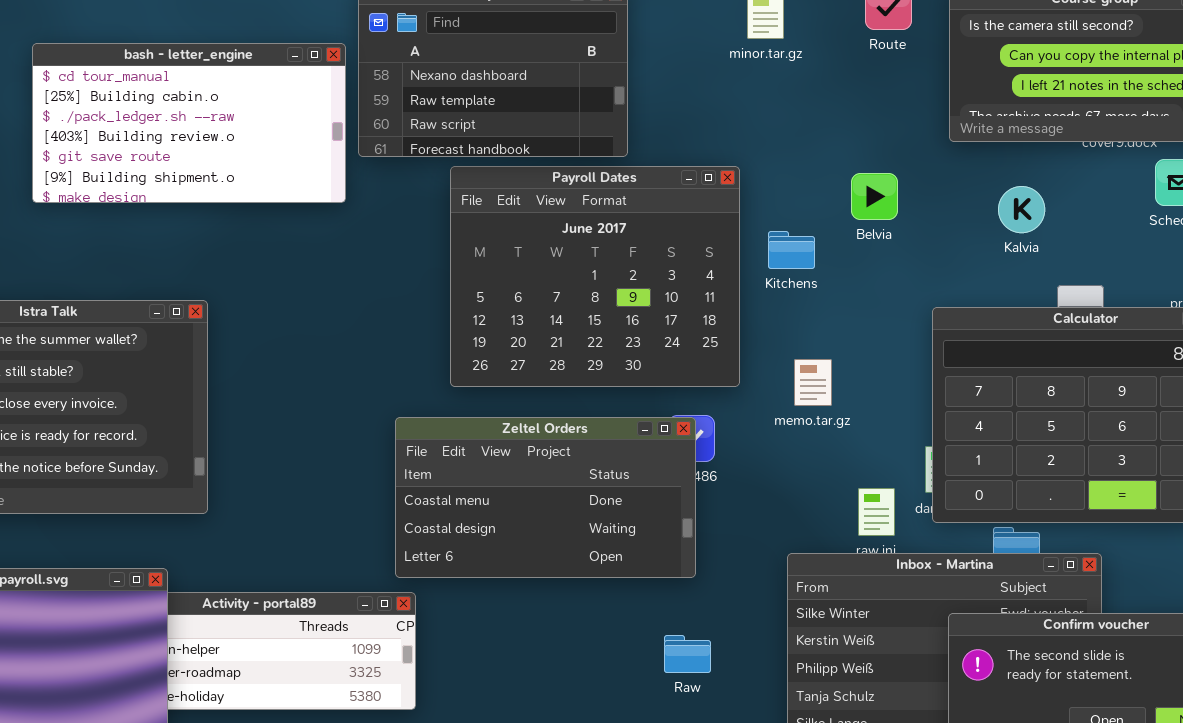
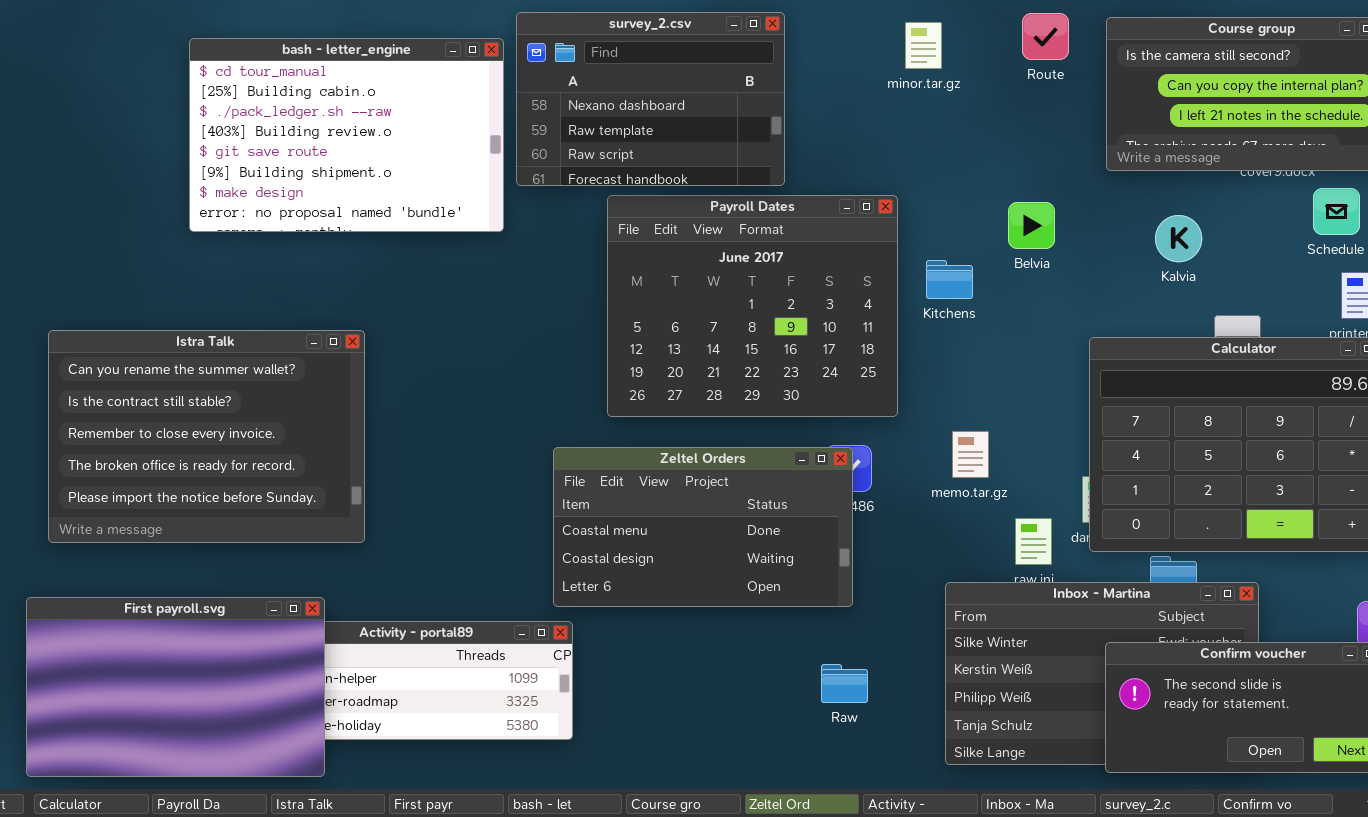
bash - letter_engine: [32,43,346,203] -> [189,38,504,232], resized
memo.tar.gz: [794,359,832,406] -> [952,431,989,478], moved

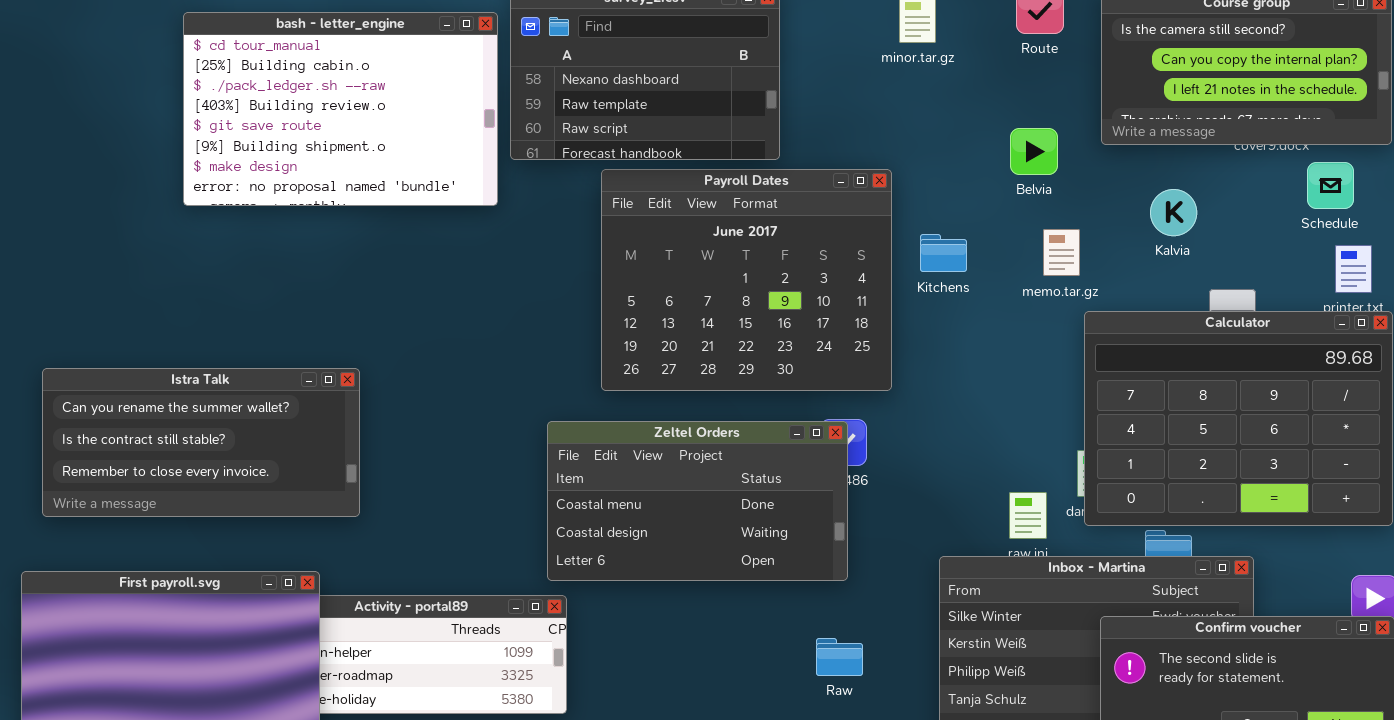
Belvia: [1008,202,1055,249] -> [1010,128,1058,175], moved
Istra Talk: [48,330,365,543] -> [42,368,360,517], resized
memo.tar.gz: [952,431,989,478] -> [1043,229,1080,276], moved

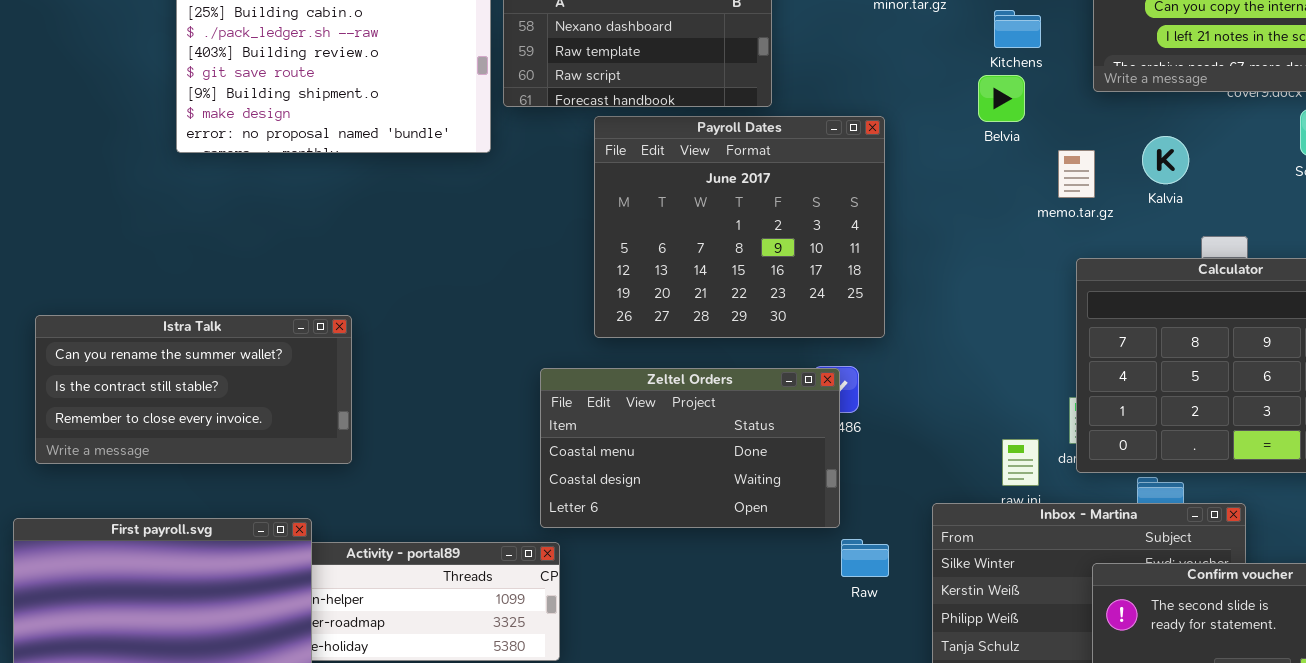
Belvia: [1010,128,1058,175] -> [978,75,1025,122], moved
memo.tar.gz: [1043,229,1080,276] -> [1058,150,1095,198], moved
Kitchens: [920,234,967,272] -> [994,10,1041,48], moved
Raw: [816,638,863,676] -> [841,539,889,577], moved

